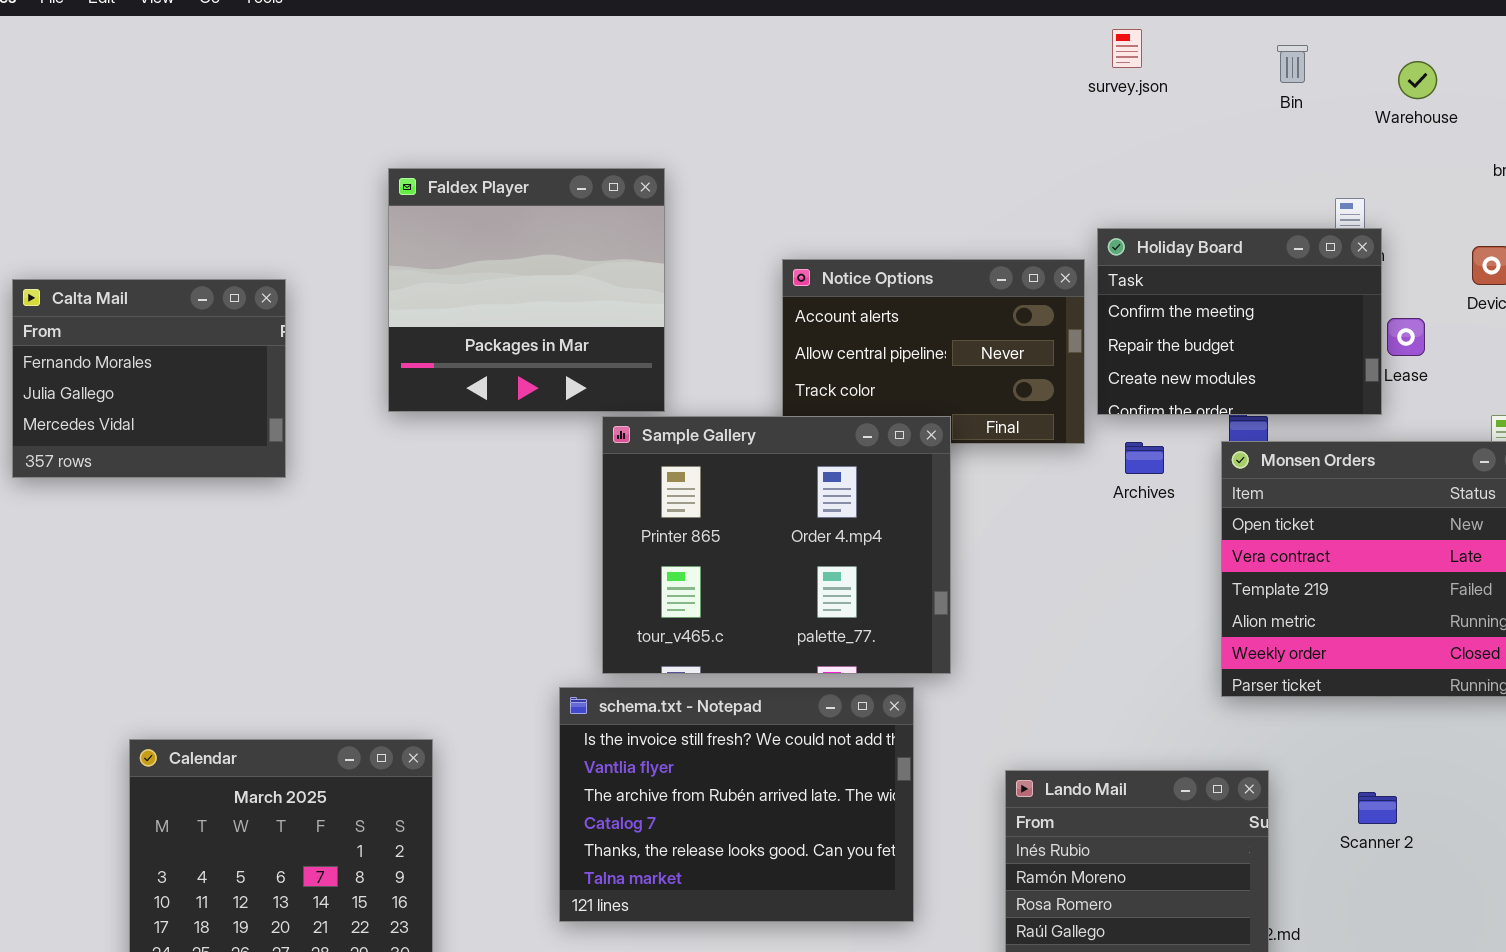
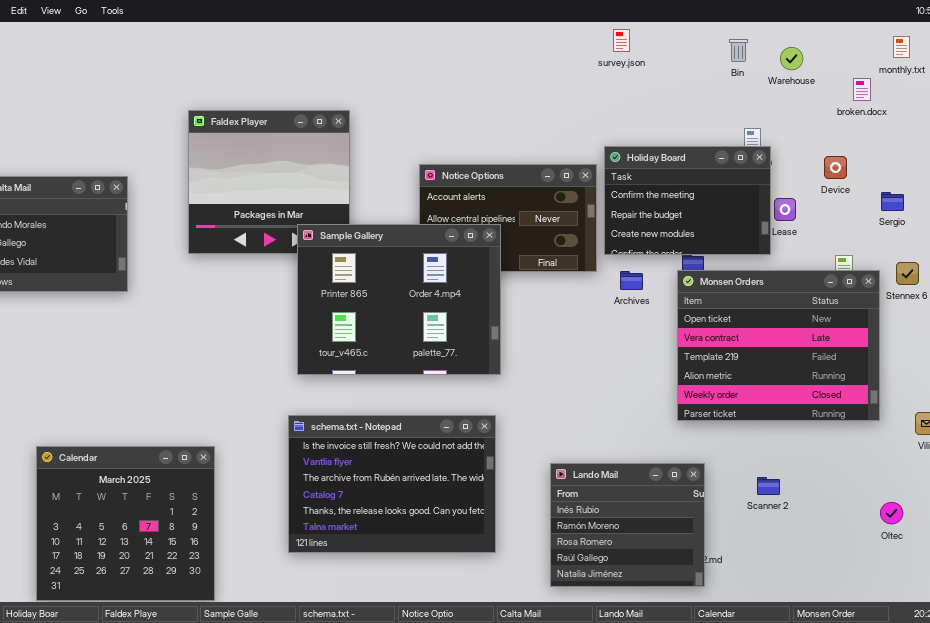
Bin: [1277,45,1308,83] -> [729,39,748,62], moved
Sample Gallery: [602,416,951,674] -> [297,224,501,375], moved

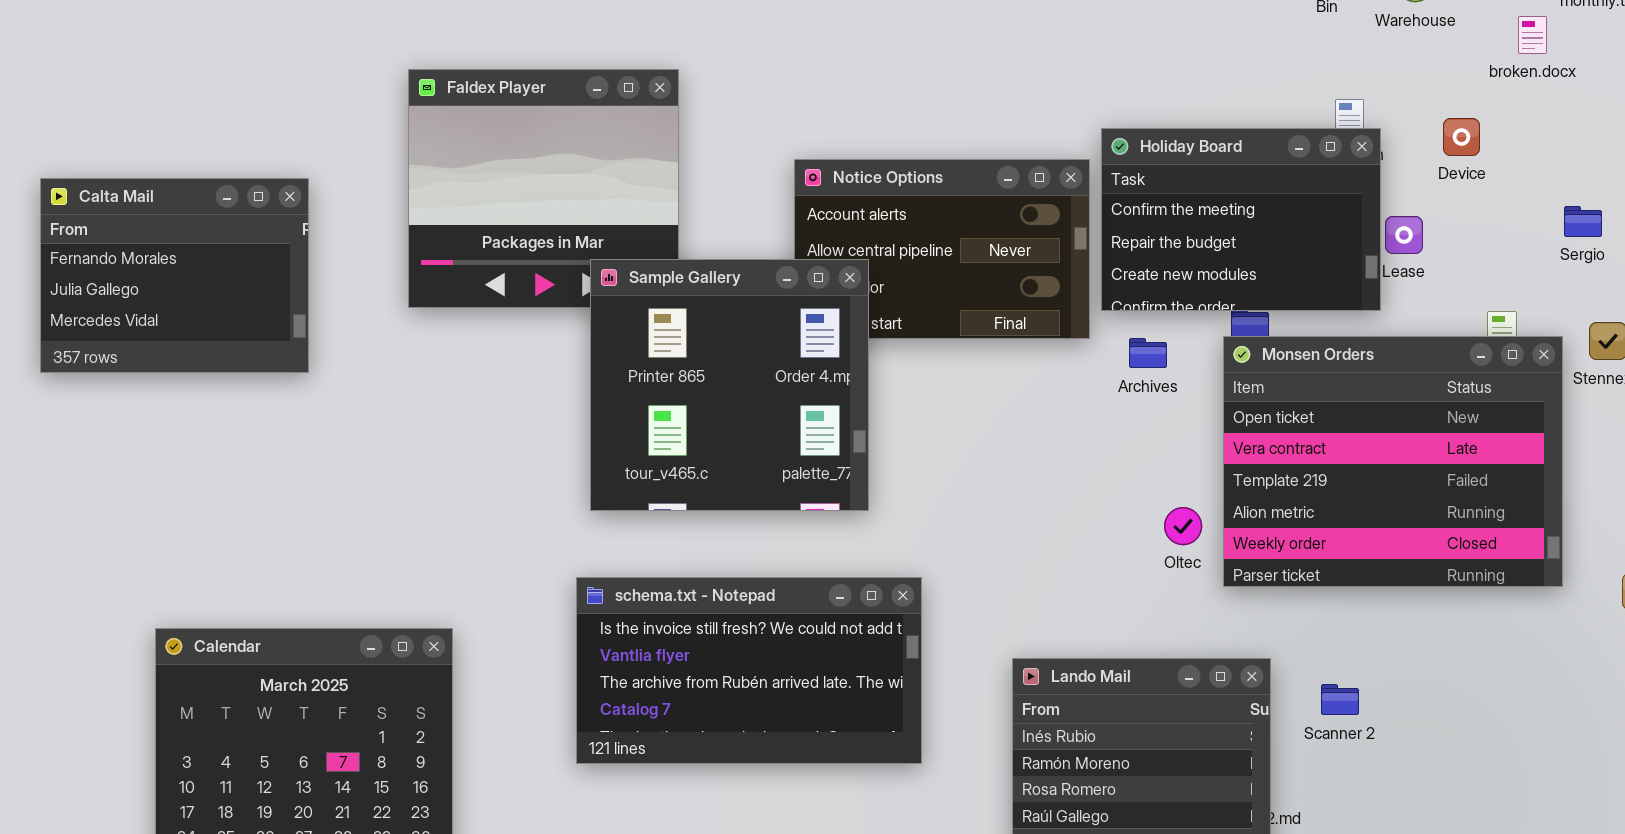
Device: [824,156,847,179] -> [1443,118,1480,156], moved
Sample Gallery: [297,224,501,375] -> [590,259,869,511], resized
schema.txt - Notepad: [288,415,496,553] -> [576,577,922,764], resized
Scanner 2: [757,477,780,495] -> [1321,684,1359,715], moved
Oltec: [880,502,903,524] -> [1164,507,1202,545], moved

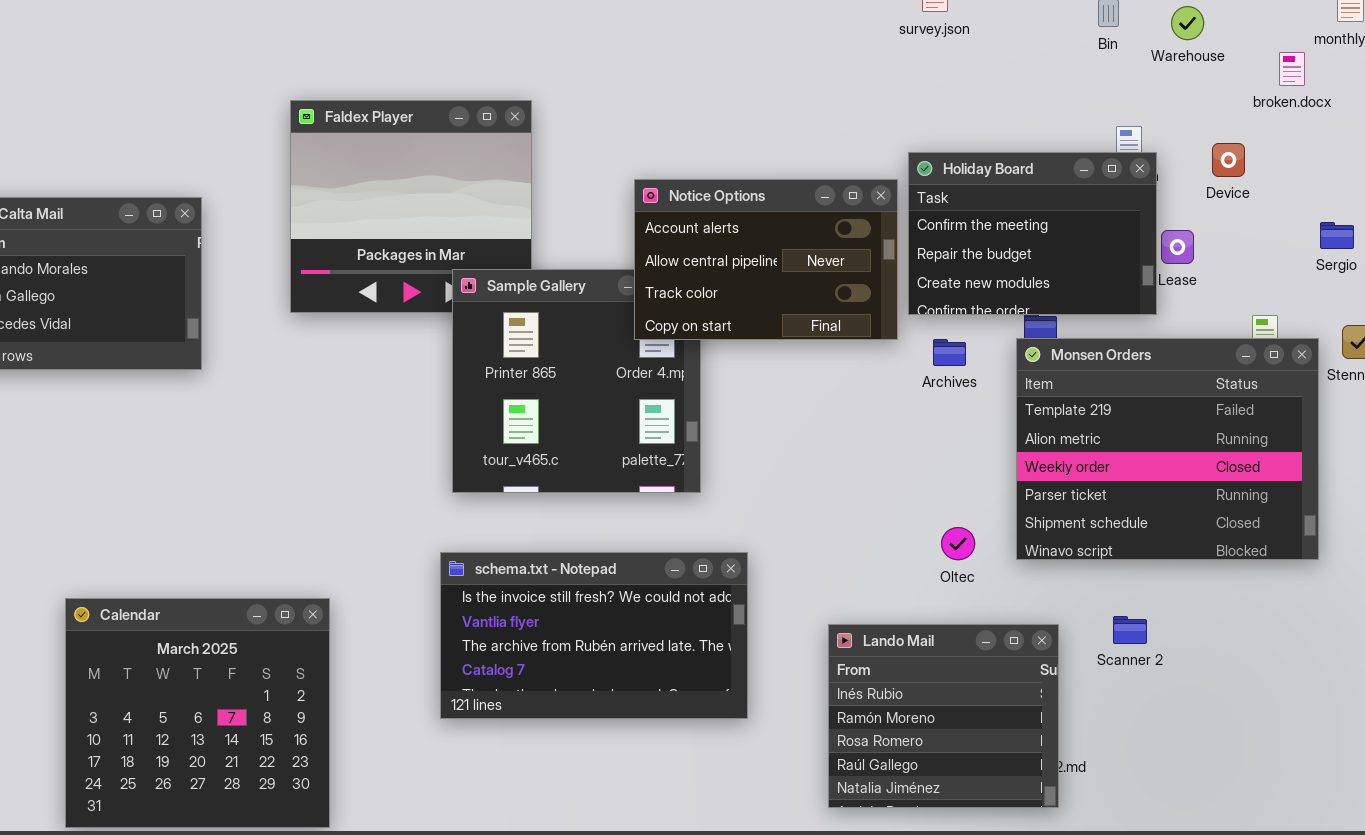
Notice Options: [794,159,1090,339] -> [634,179,898,340], raised
Monsen Orders: [1223,336,1563,587] -> [1016,338,1319,560], scrolled down 2 rows
Oltec: [1164,507,1202,545] -> [941,527,975,560], moved
Scanner 2: [1321,684,1359,715] -> [1113,616,1147,644], moved

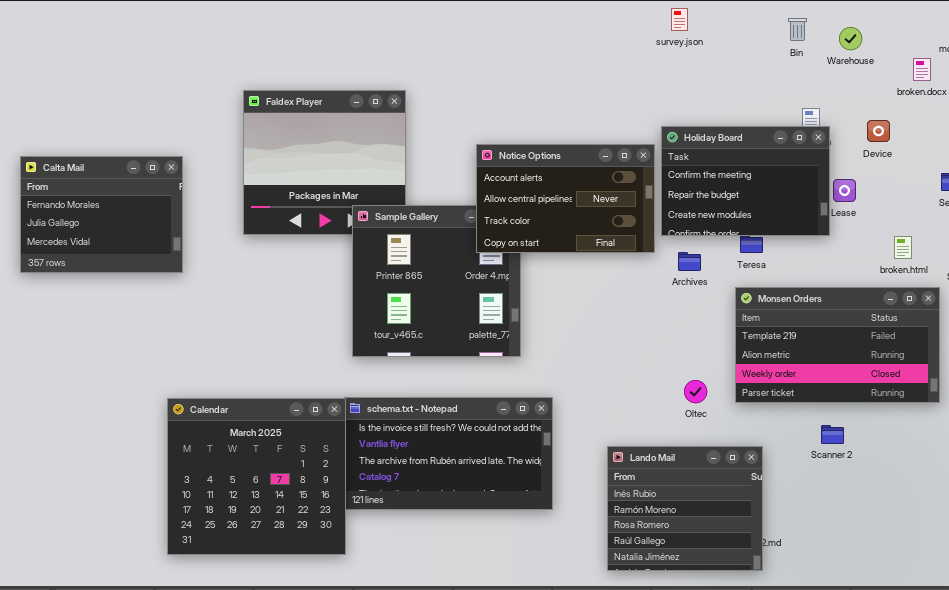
Monsen Orders: [1016,338,1319,560] -> [735,287,940,403], resized
Calendar: [65,598,330,828] -> [167,398,346,555], moved
Scanner 2: [1113,616,1147,644] -> [821,425,844,444], moved

